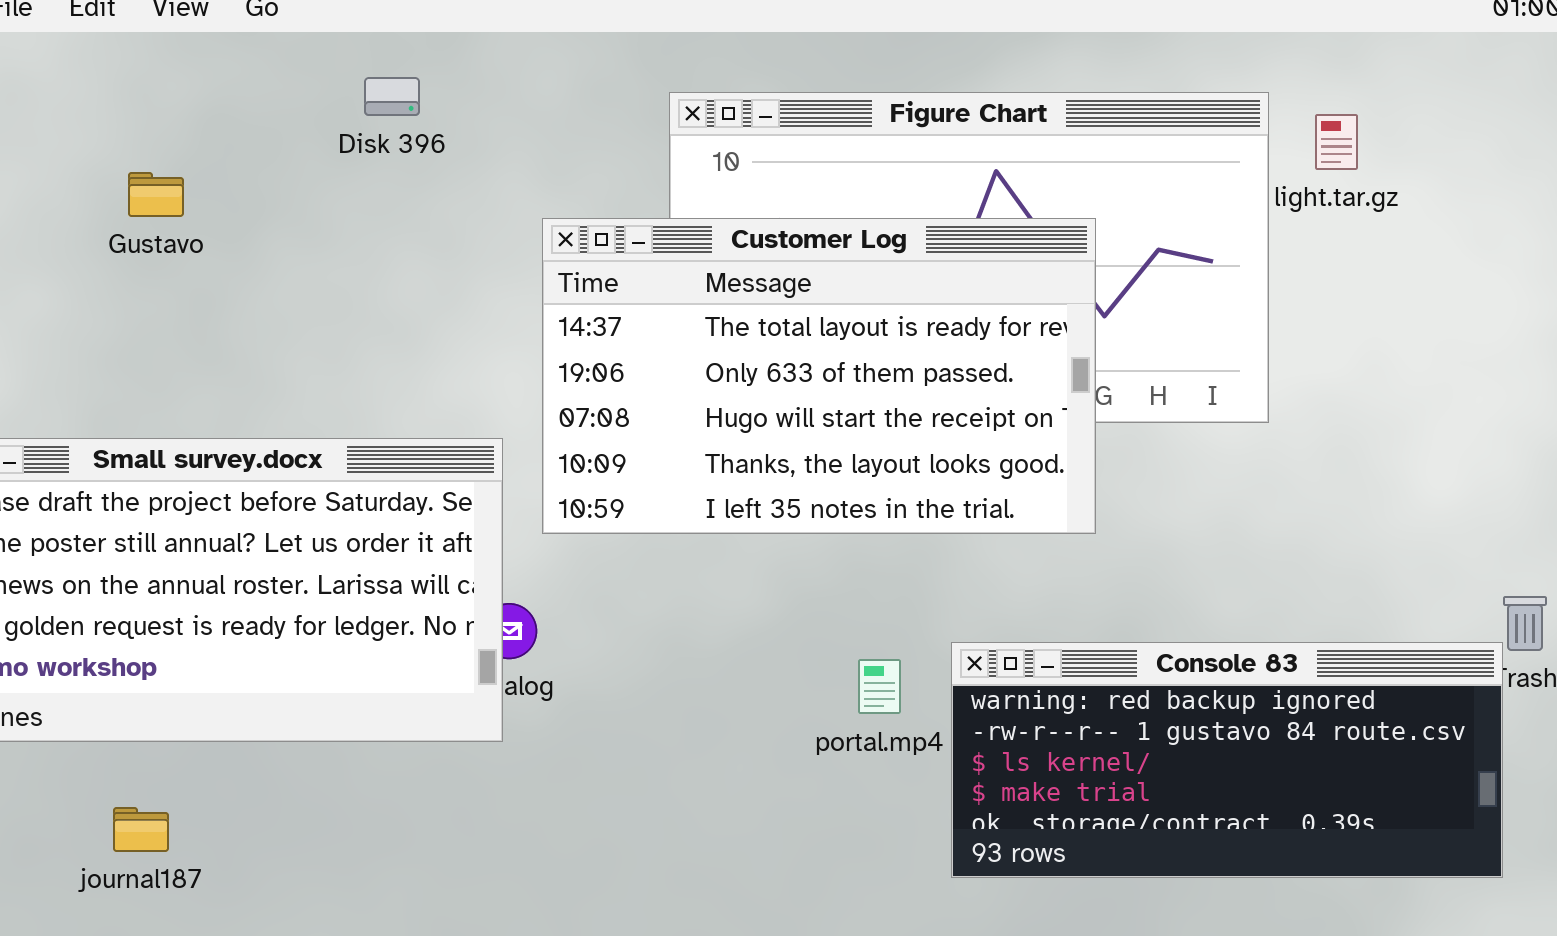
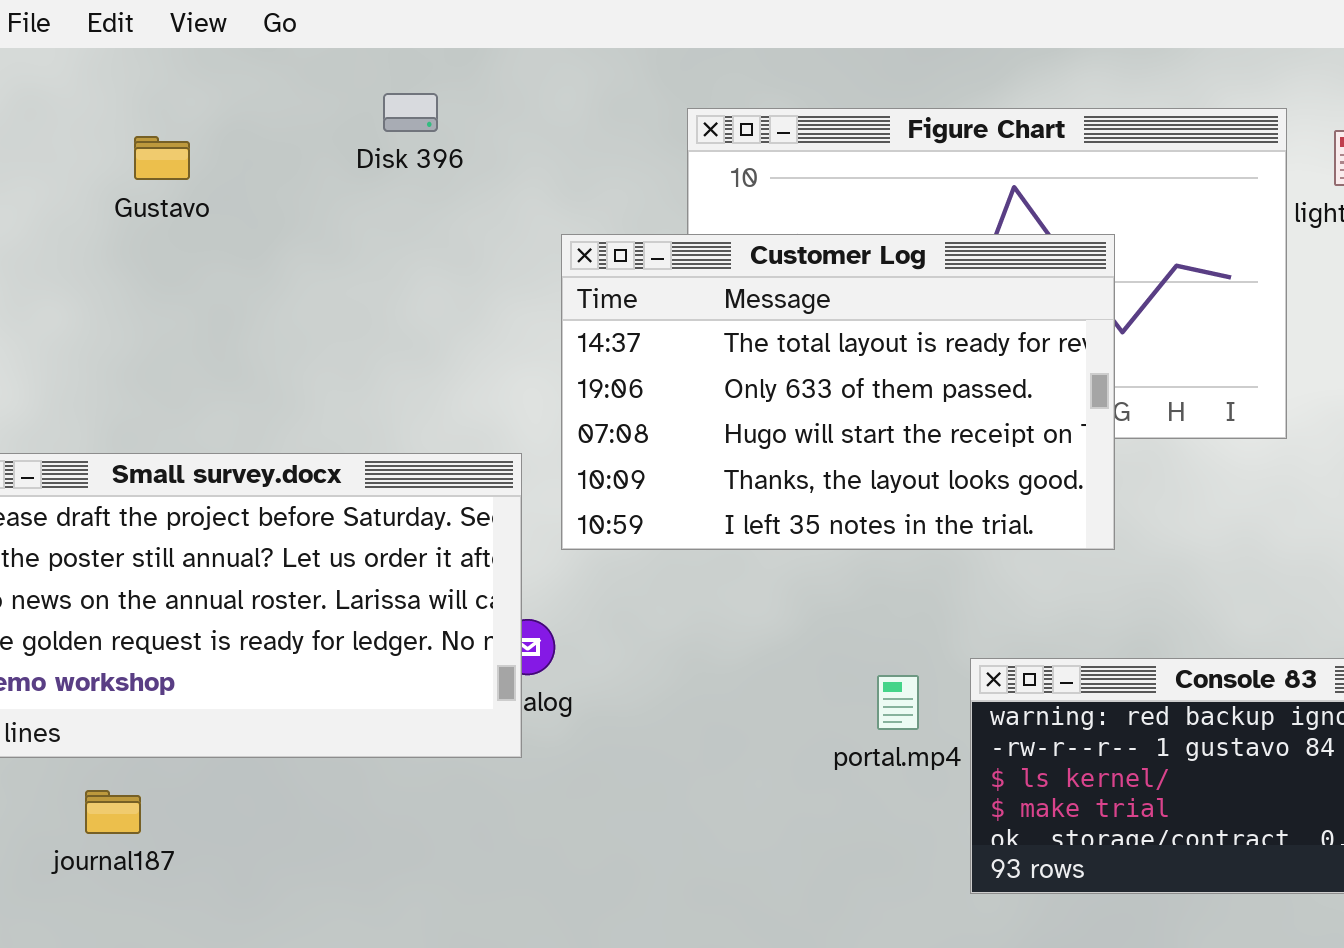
Gustavo: [128,172,184,217] -> [134,136,190,180], moved
journal187: [113,807,169,852] -> [85,790,141,834], moved

